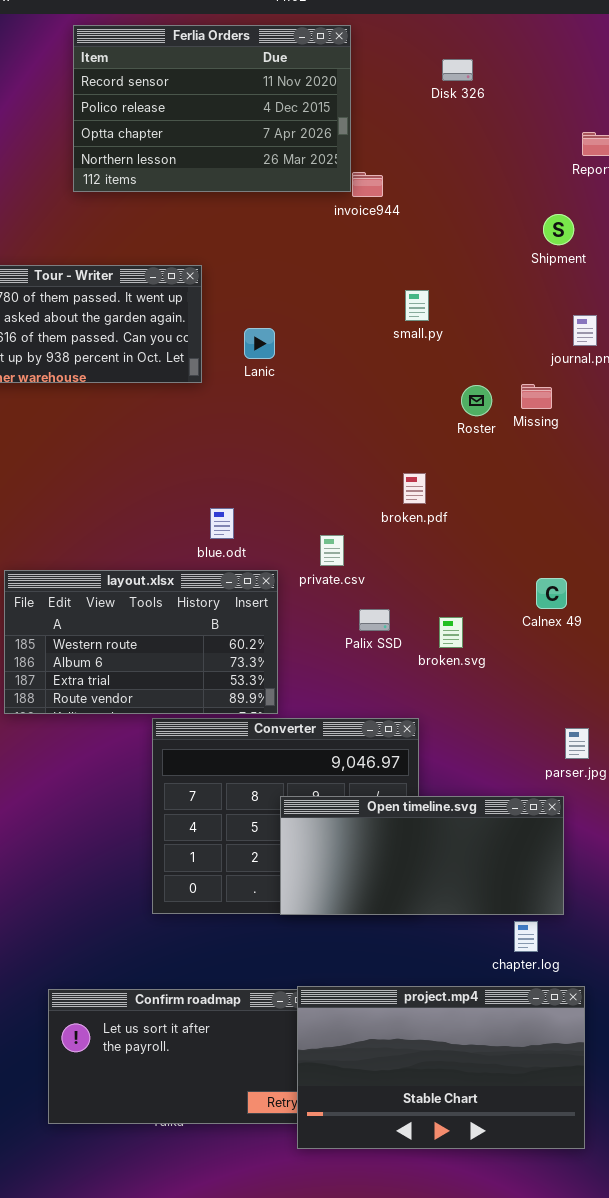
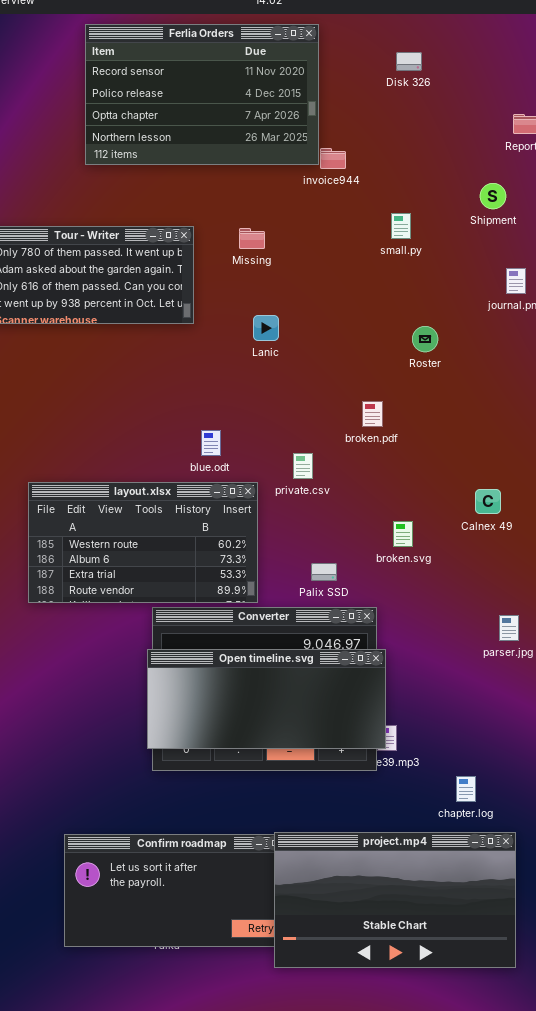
small.py: [405,290,429,321] -> [391,213,411,239], moved
Lanic: [244,328,275,359] -> [253,315,279,341], moved
Missing: [521,384,552,409] -> [239,228,265,249], moved
Palix SSD: [359,609,390,631] -> [311,563,337,581], moved
Open timeline.svg: [280,796,564,915] -> [147,649,386,749], moved

